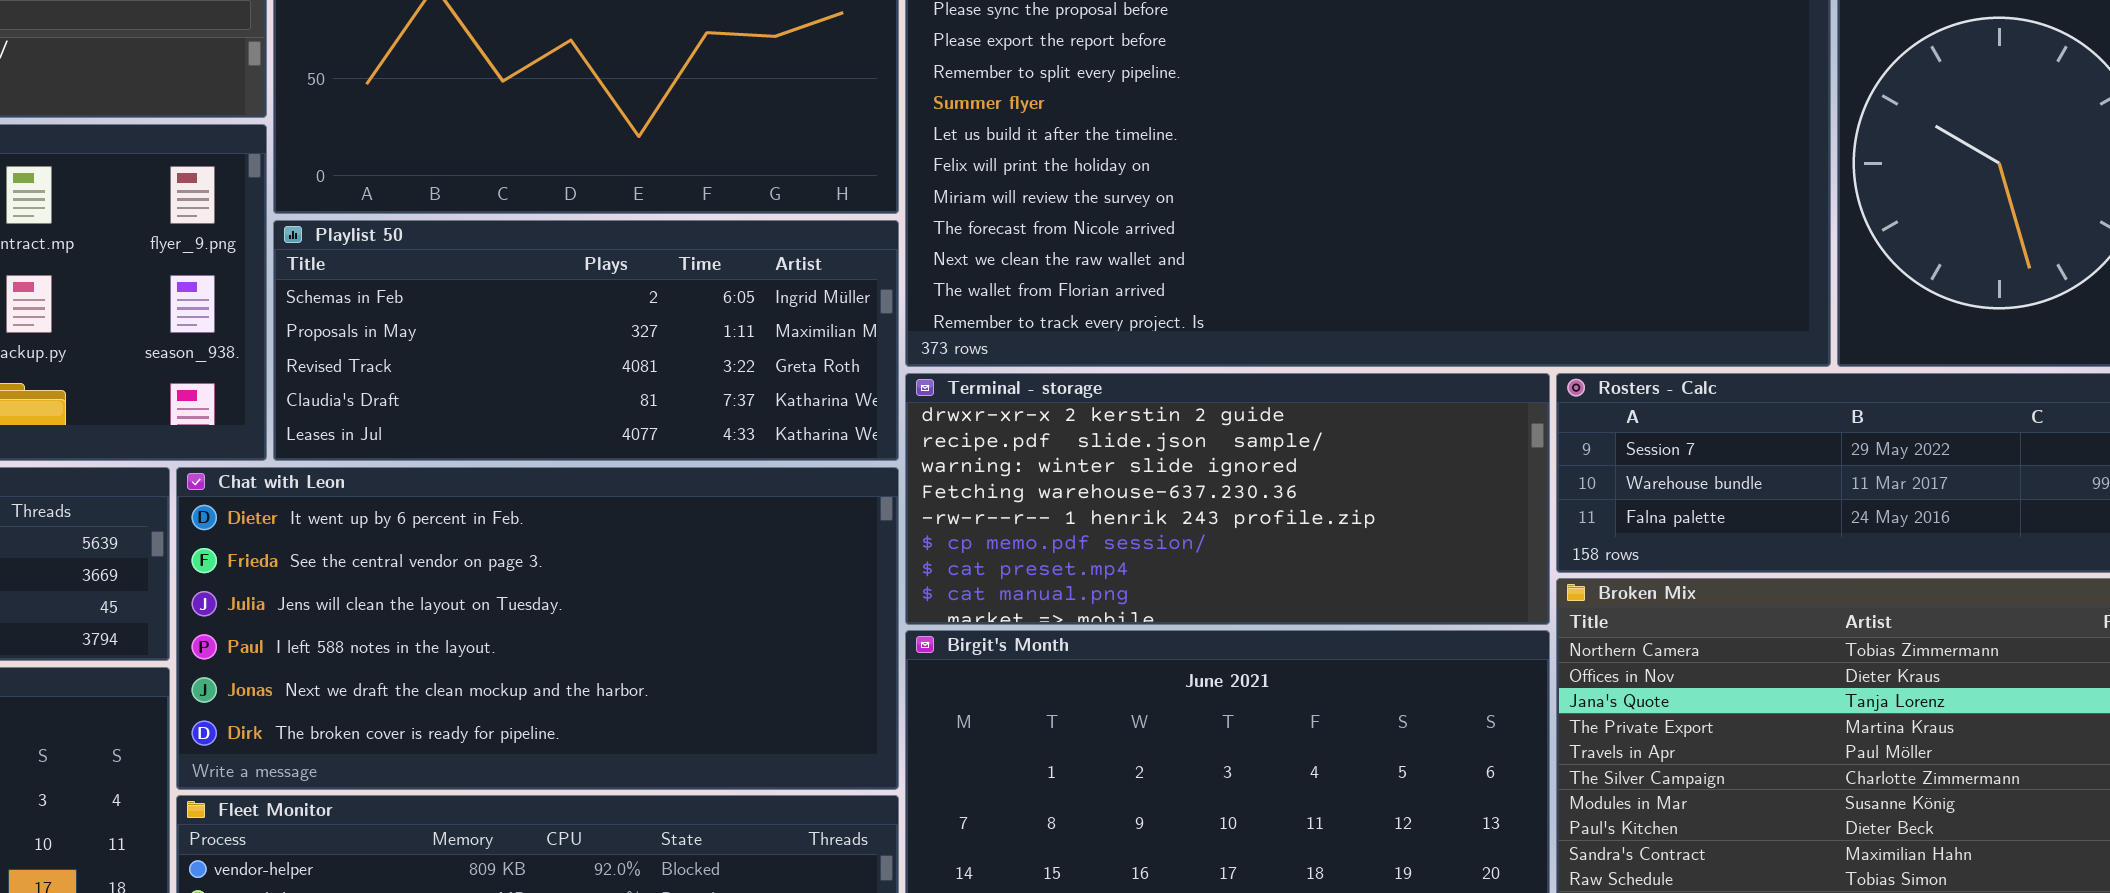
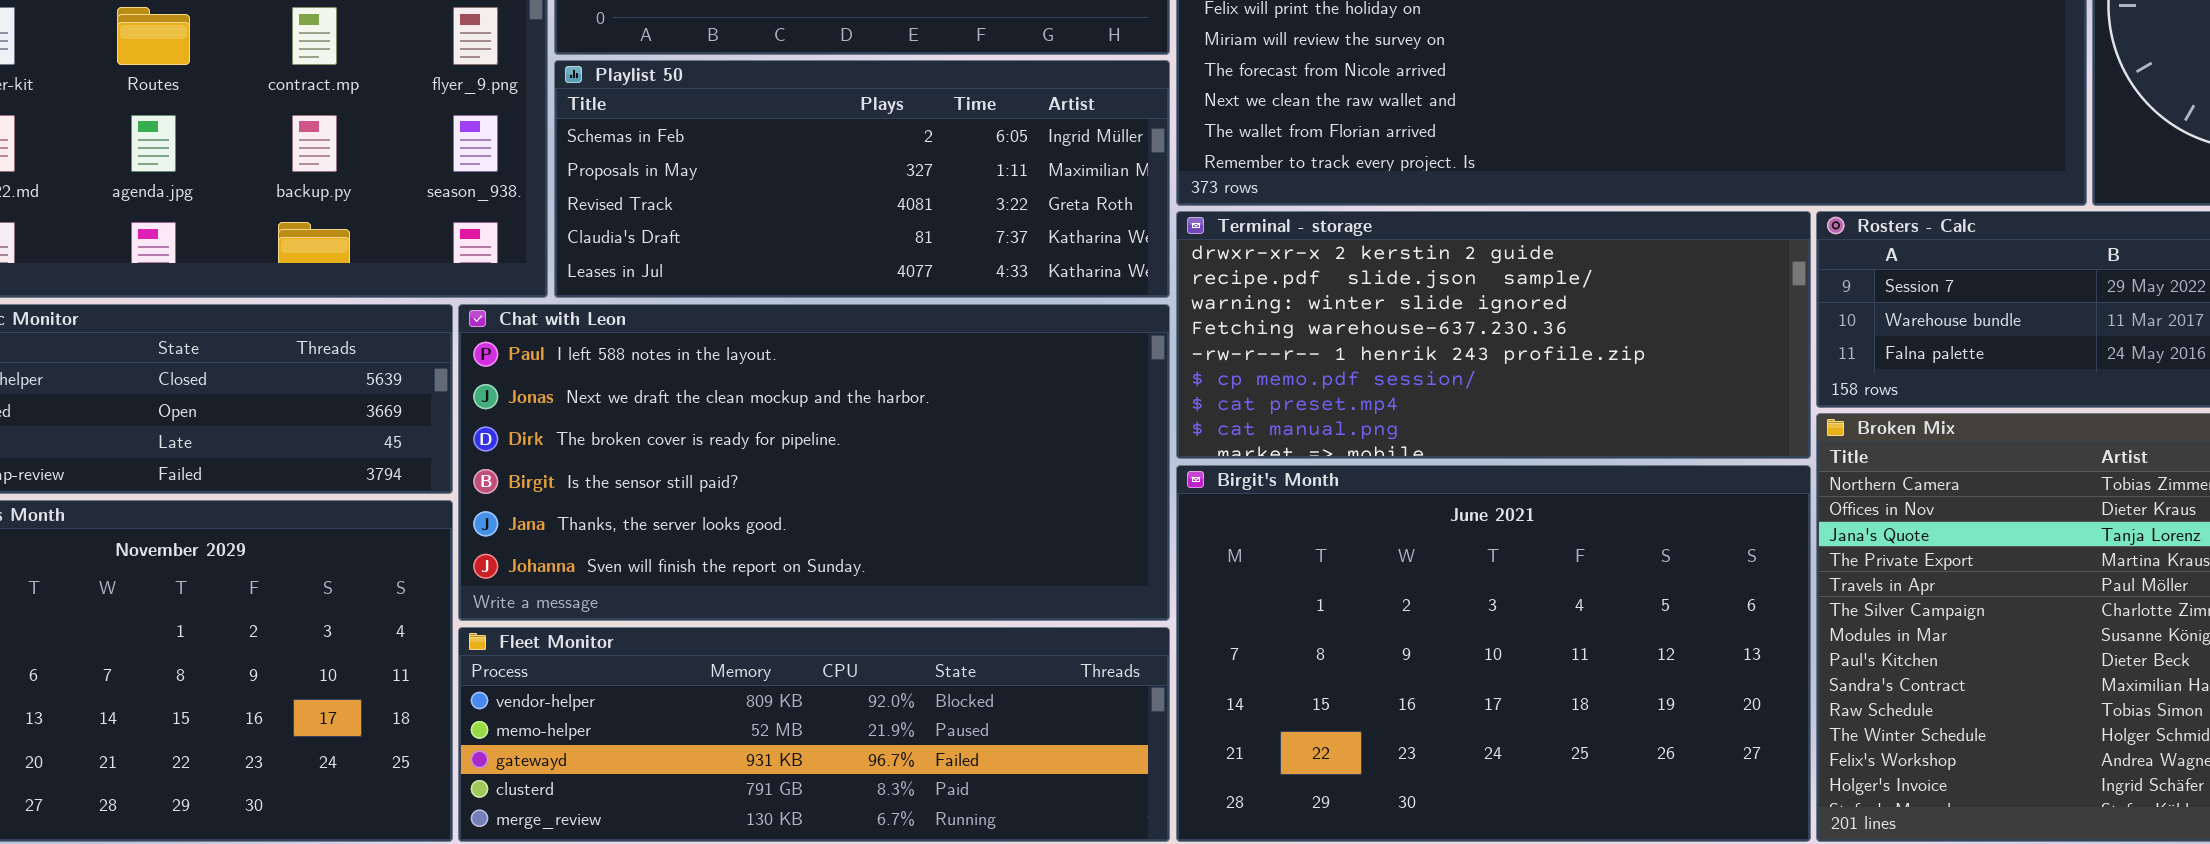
Chat with Leon: [176,467,899,790] -> [458,304,1170,621], scrolled down 3 rows

